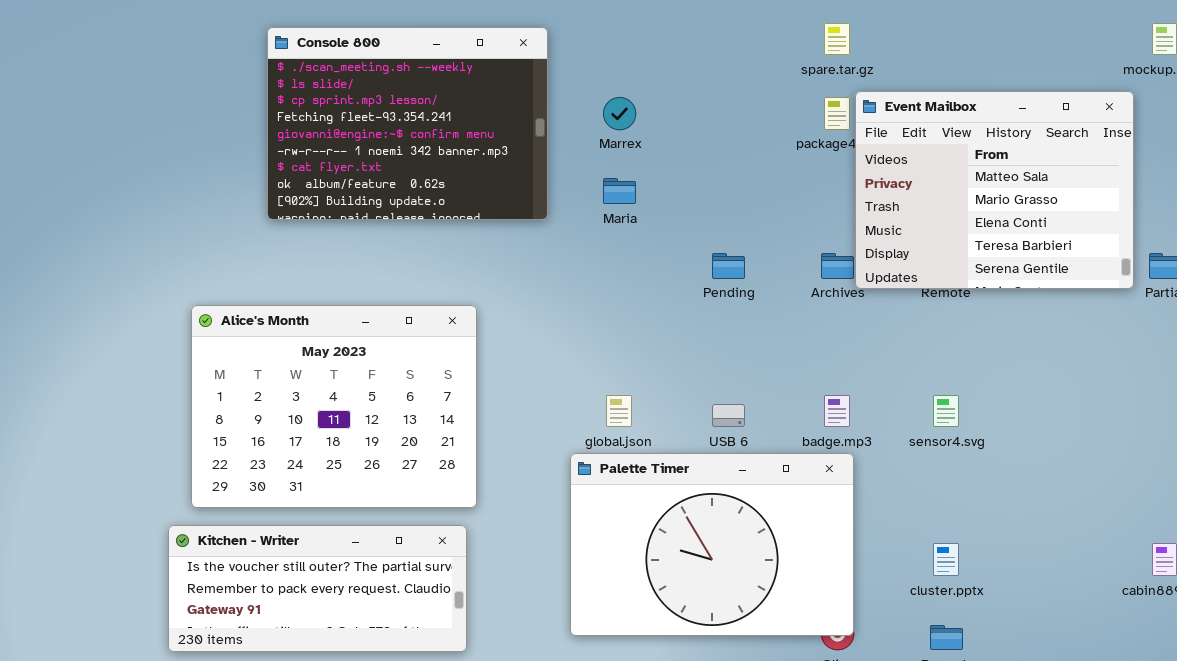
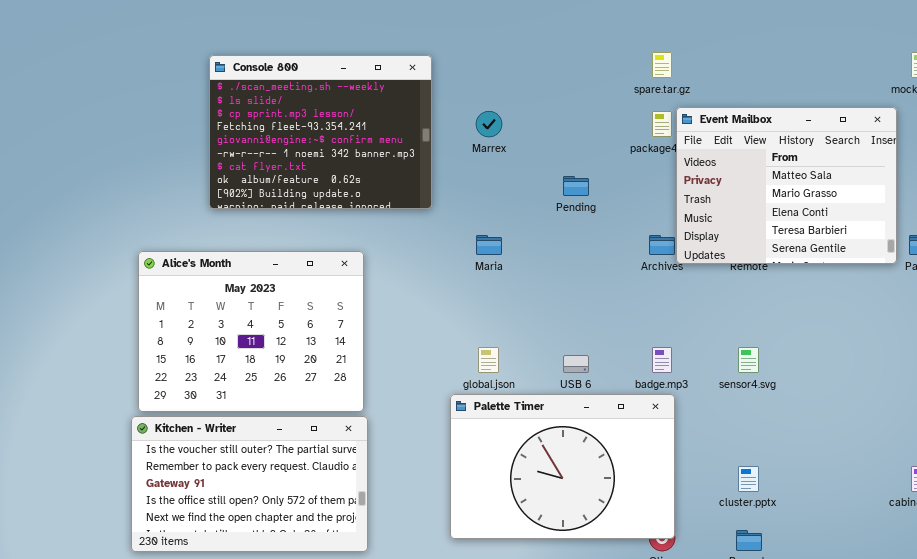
Maria: [603,178,636,204] -> [476,235,502,255], moved
Pending: [712,253,745,279] -> [563,176,589,196], moved
Alice's Month: [191,305,477,508] -> [138,251,364,412], moved
Kitchen - Writer: [168,525,467,652] -> [131,416,368,552], resized

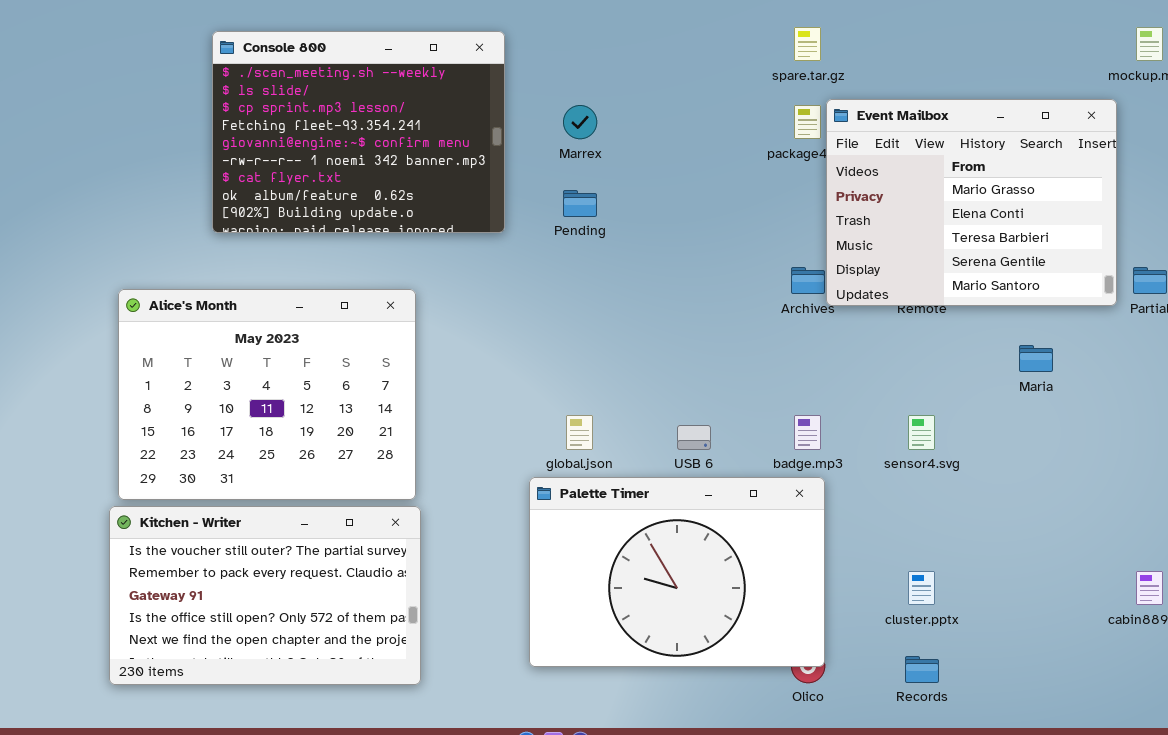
Event Mailbox: [676,107,897,264] -> [826,99,1117,306], scrolled down 1 row
Pending: [563,176,589,196] -> [563,190,597,217], moved
Maria: [476,235,502,255] -> [1019,345,1053,372], moved

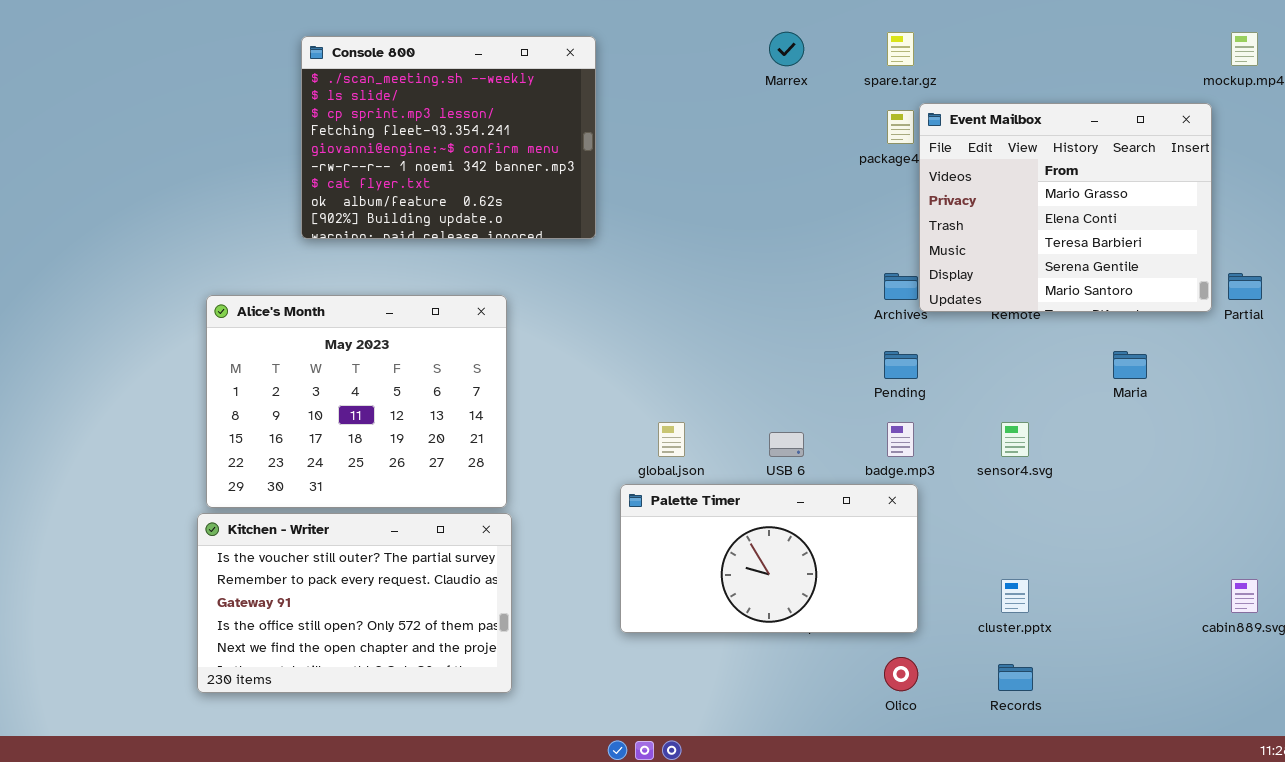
Marrex: [563,105,597,139] -> [769,32,804,66], moved
Pending: [563,190,597,217] -> [884,351,918,379], moved
Palette Timer: [529,477,825,667] -> [620,484,918,633], resized

